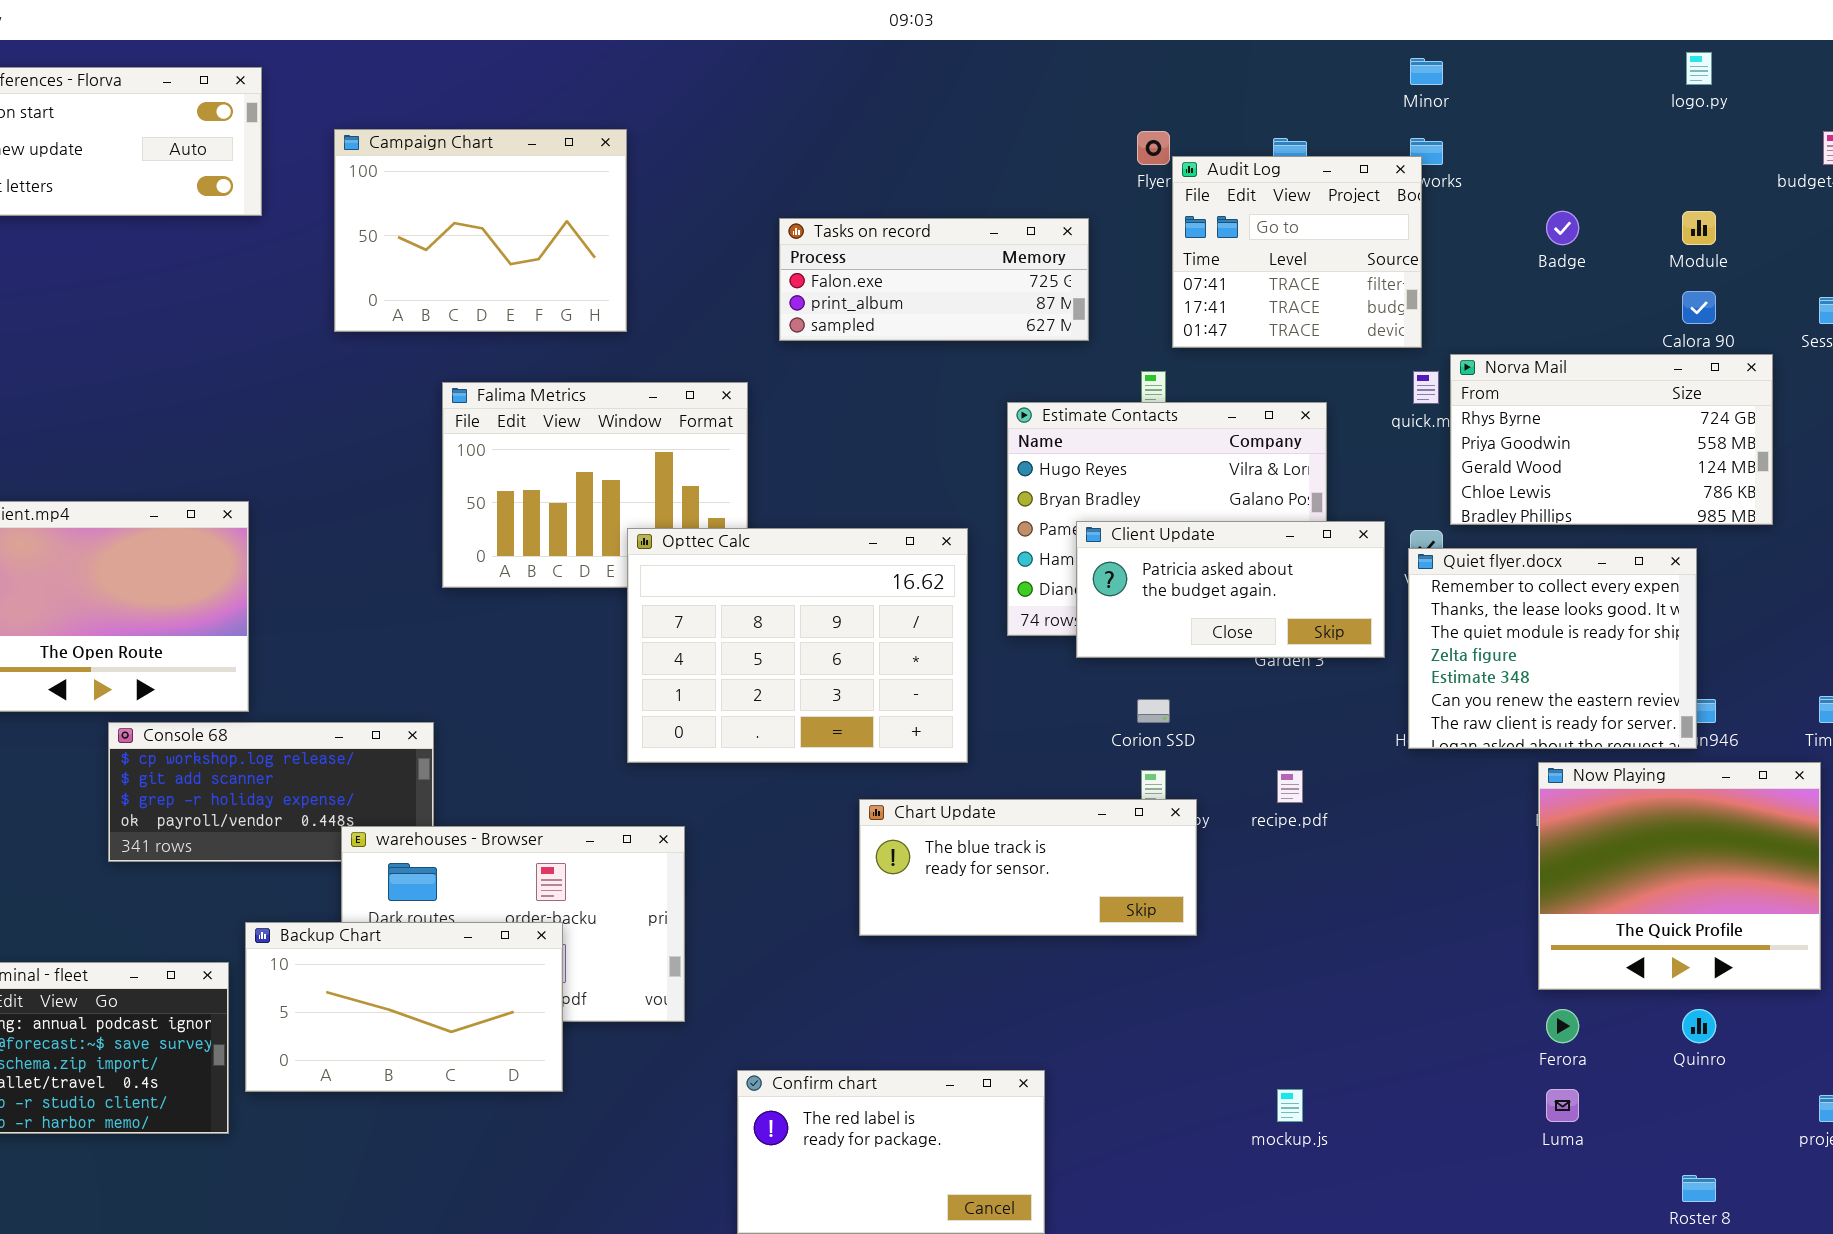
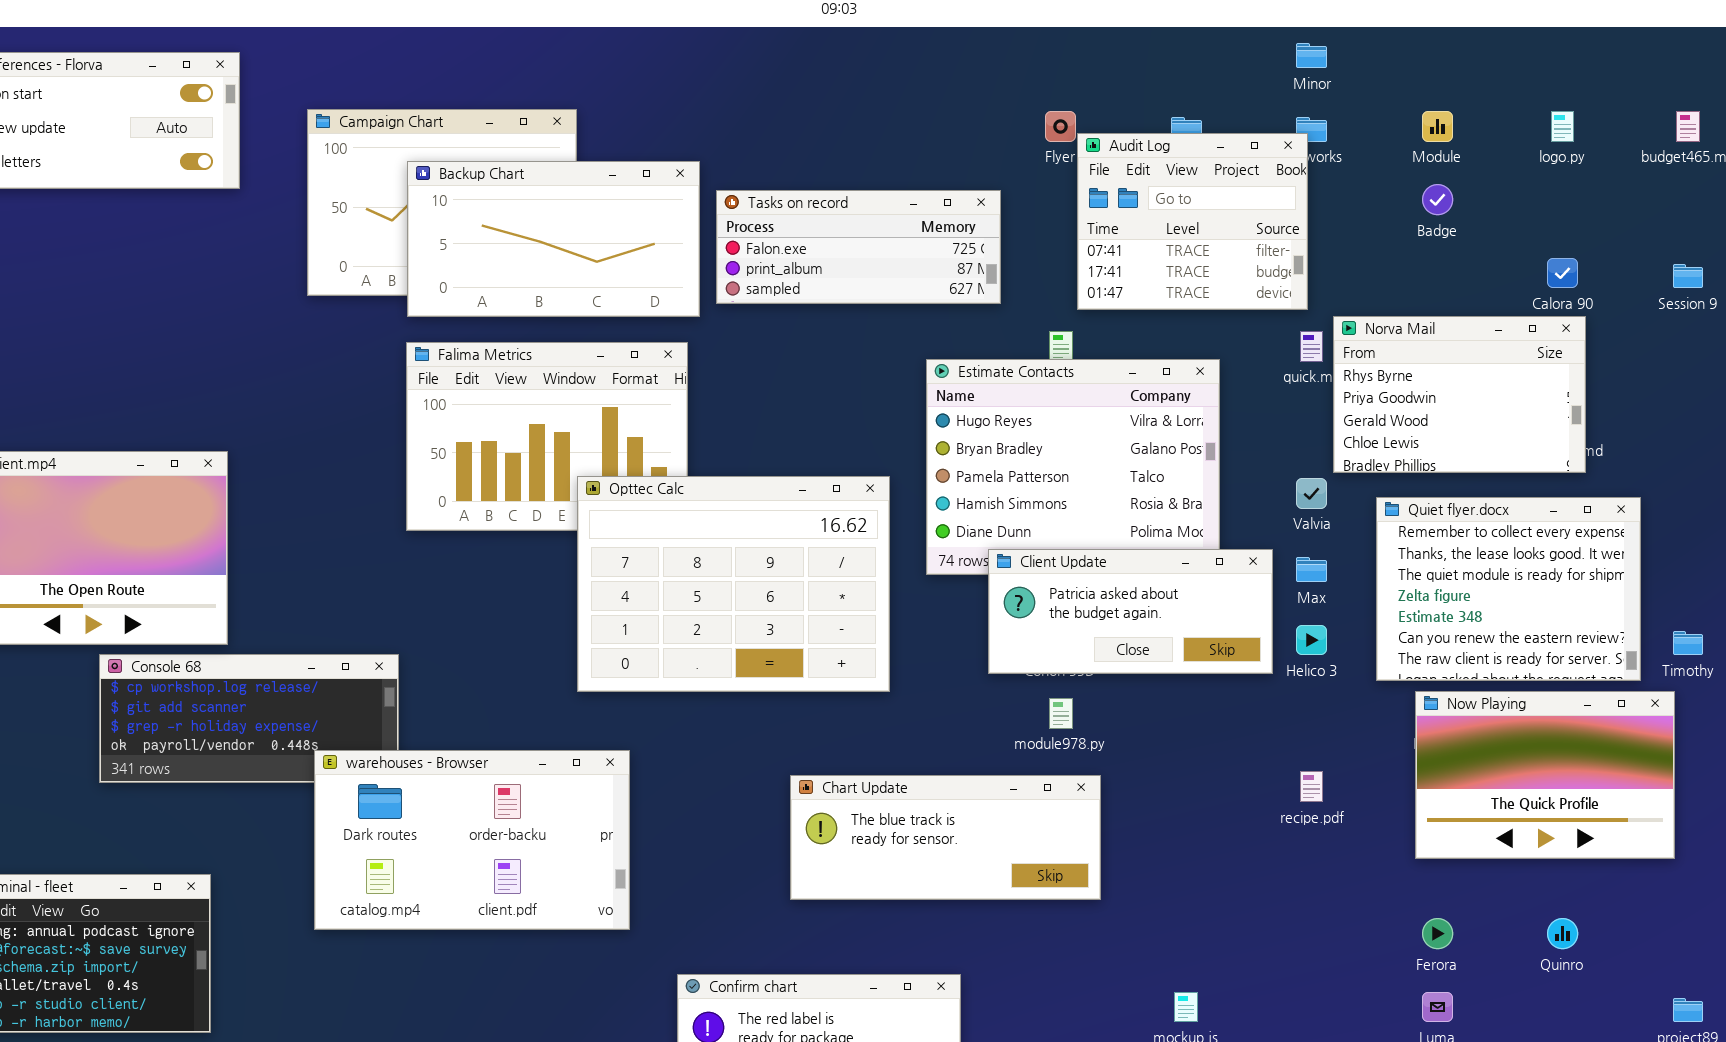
logo.py: [1686,52,1712,85] -> [1551,111,1574,142], moved
Module: [1682,211,1716,245] -> [1422,111,1453,142], moved
Norva Mail: [1450,354,1773,525] -> [1333,316,1586,473], resized
Client Update: [1076,521,1385,658] -> [988,549,1273,674], moved
Quiet flyer.docx: [1408,548,1697,749] -> [1376,497,1641,681], moved
Now Playing: [1538,762,1821,990] -> [1415,691,1675,859], resized
recipe.pdf: [1277,770,1303,803] -> [1300,771,1323,802], moved
Chart Update: [859,799,1197,936] -> [790,775,1101,900], moved
Backup Chart: [245,922,563,1092] -> [407,161,700,317], moved

